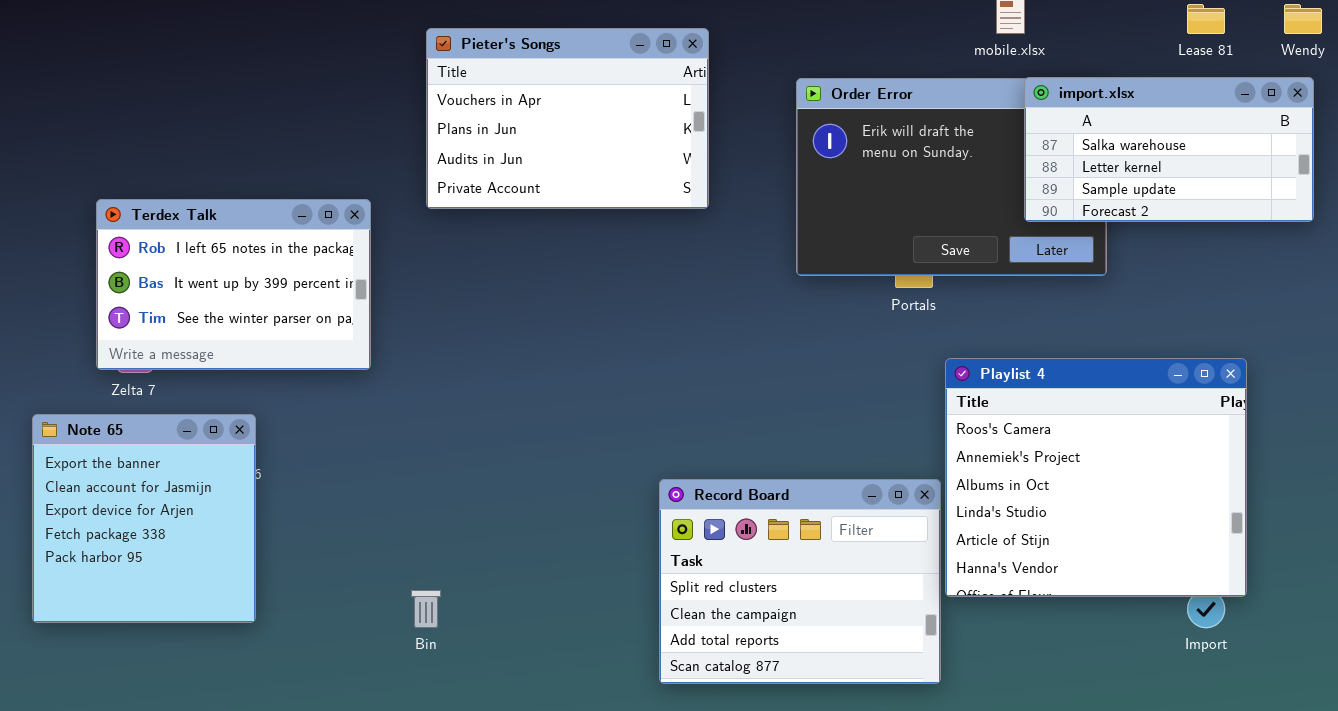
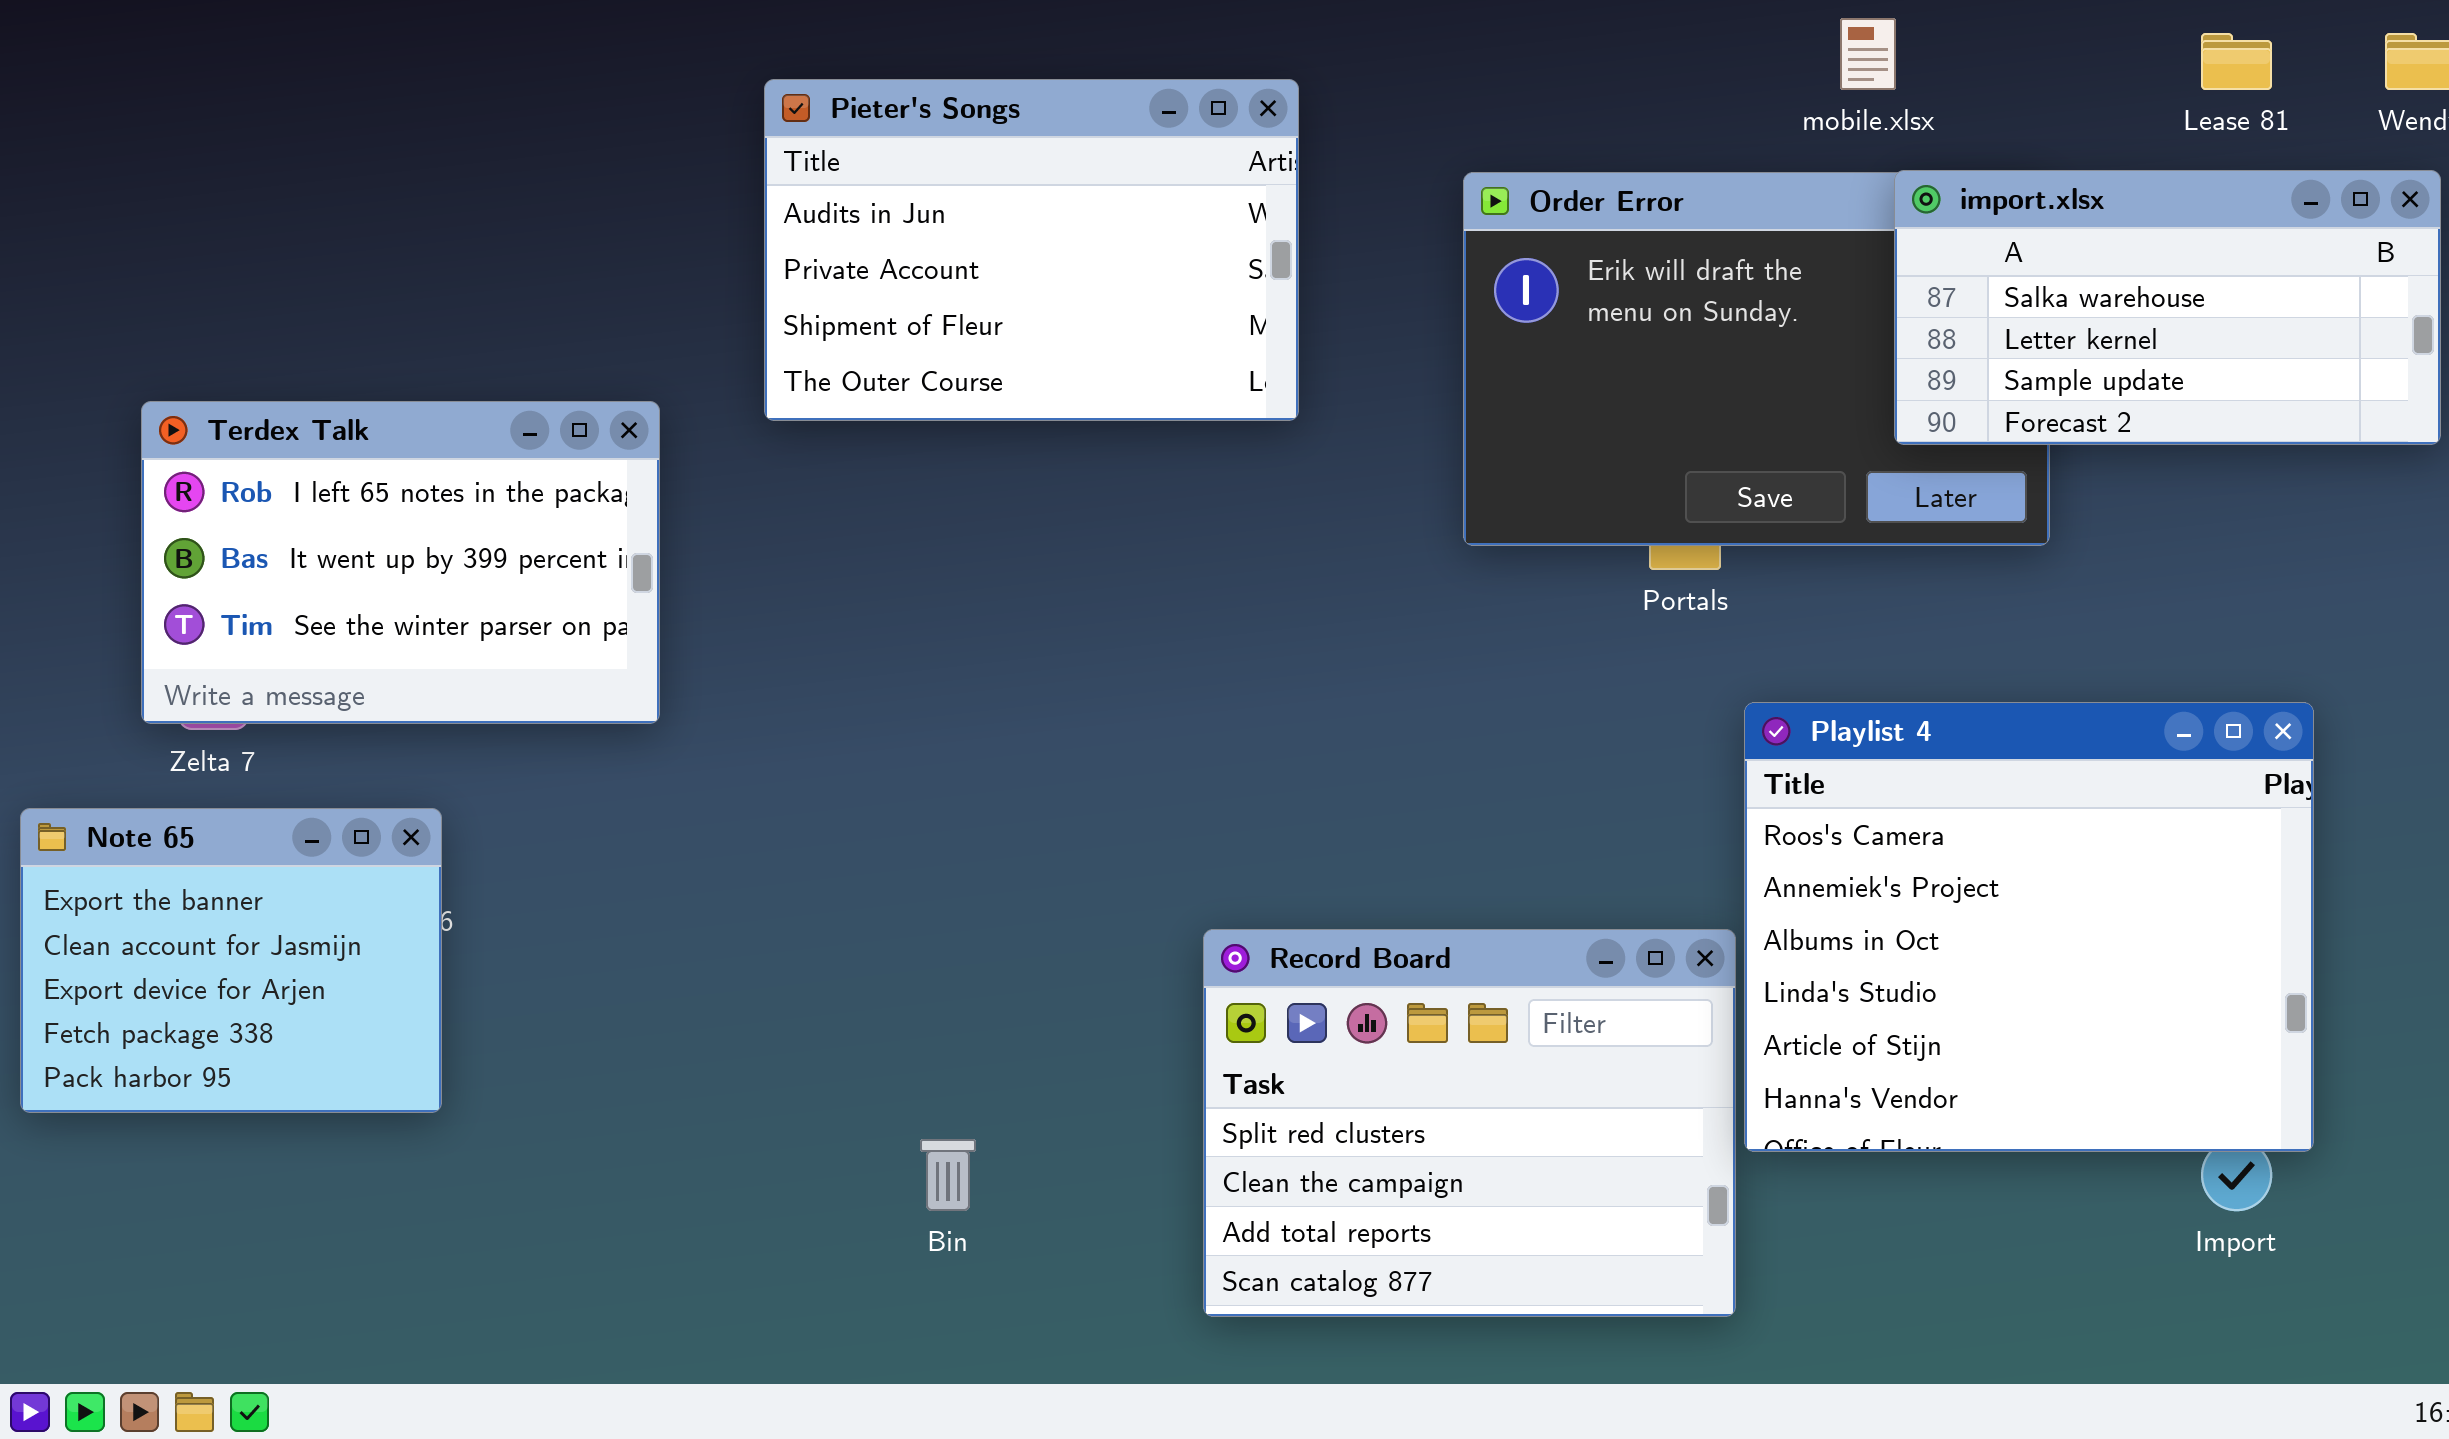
Pieter's Songs: [426,28,709,209] -> [764,79,1299,421], scrolled down 2 rows
Note 65: [32,414,256,623] -> [20,808,442,1113], resized
Bin: [411,590,441,628] -> [920,1139,976,1211], moved

